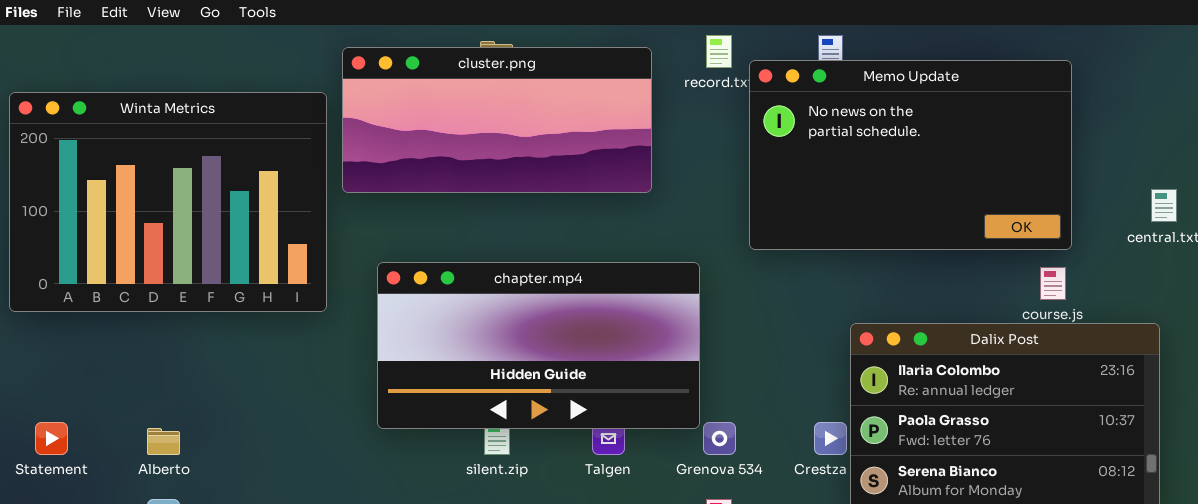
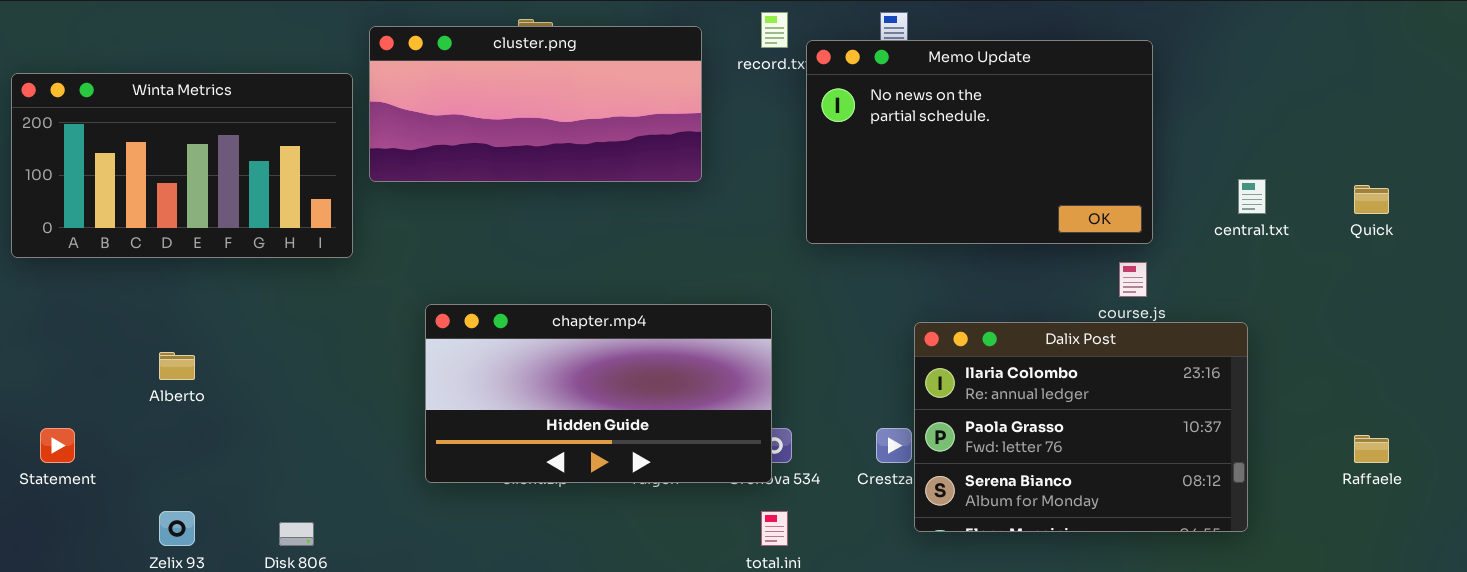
Winta Metrics: [9,92,327,312] -> [11,73,353,258], resized
chapter.mp4: [377,262,700,429] -> [425,304,772,483], moved
Alberto: [147,428,180,455] -> [159,352,195,380], moved

